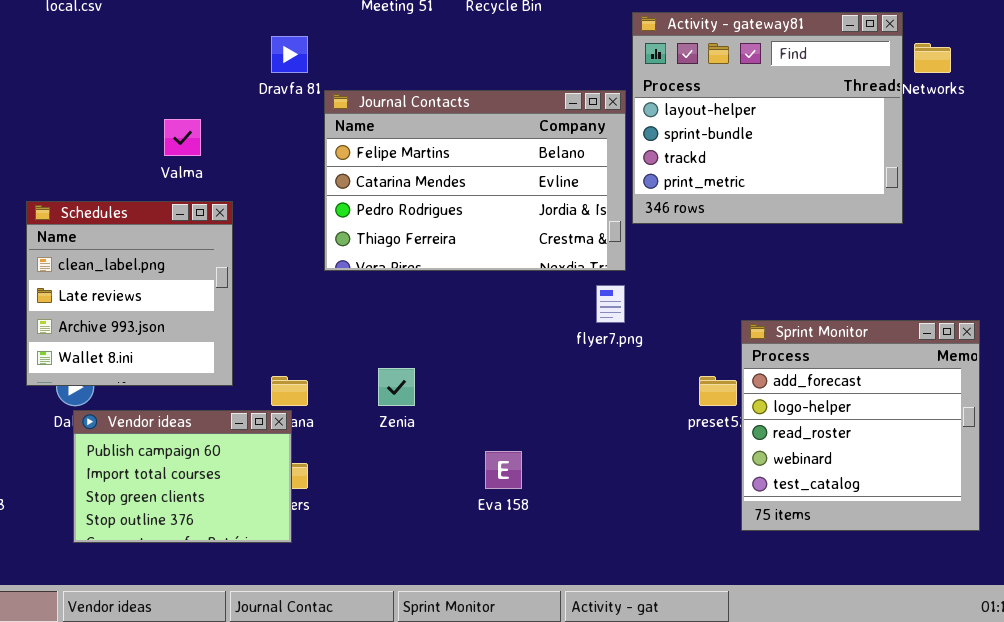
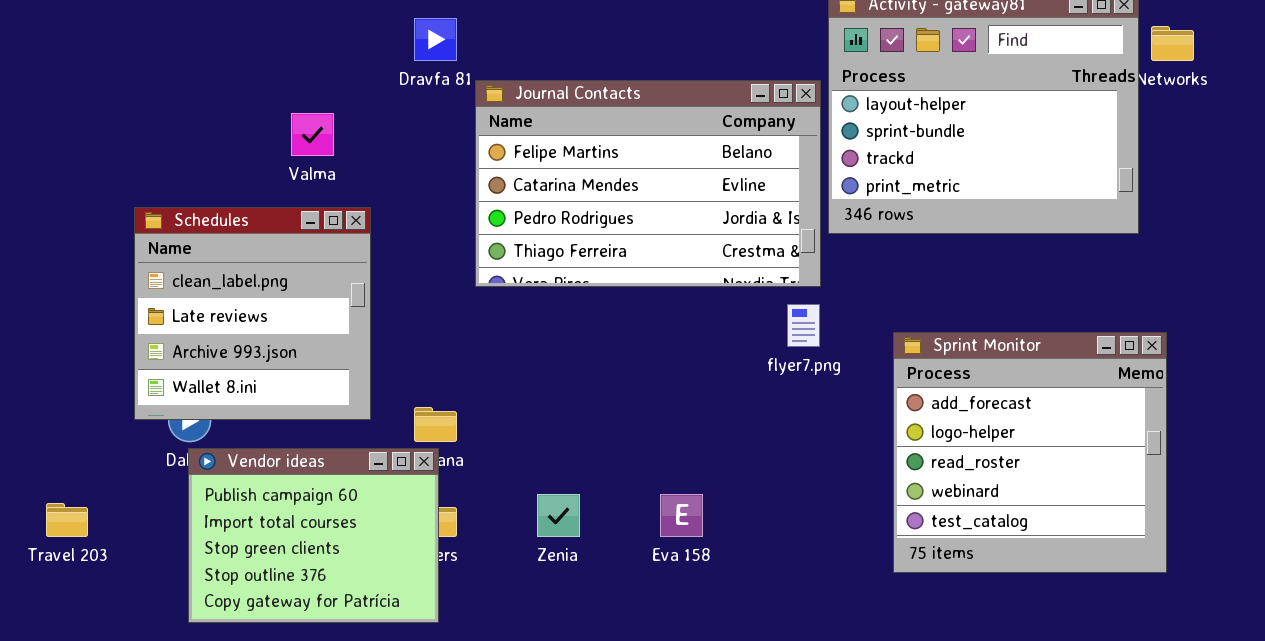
Sprint Monitor: [741,320,980,531] -> [893,332,1167,573], moved
Zenia: [378,368,415,406] -> [537,494,580,537], moved
Vendor ideas: [73,410,292,543] -> [188,448,439,623], resized

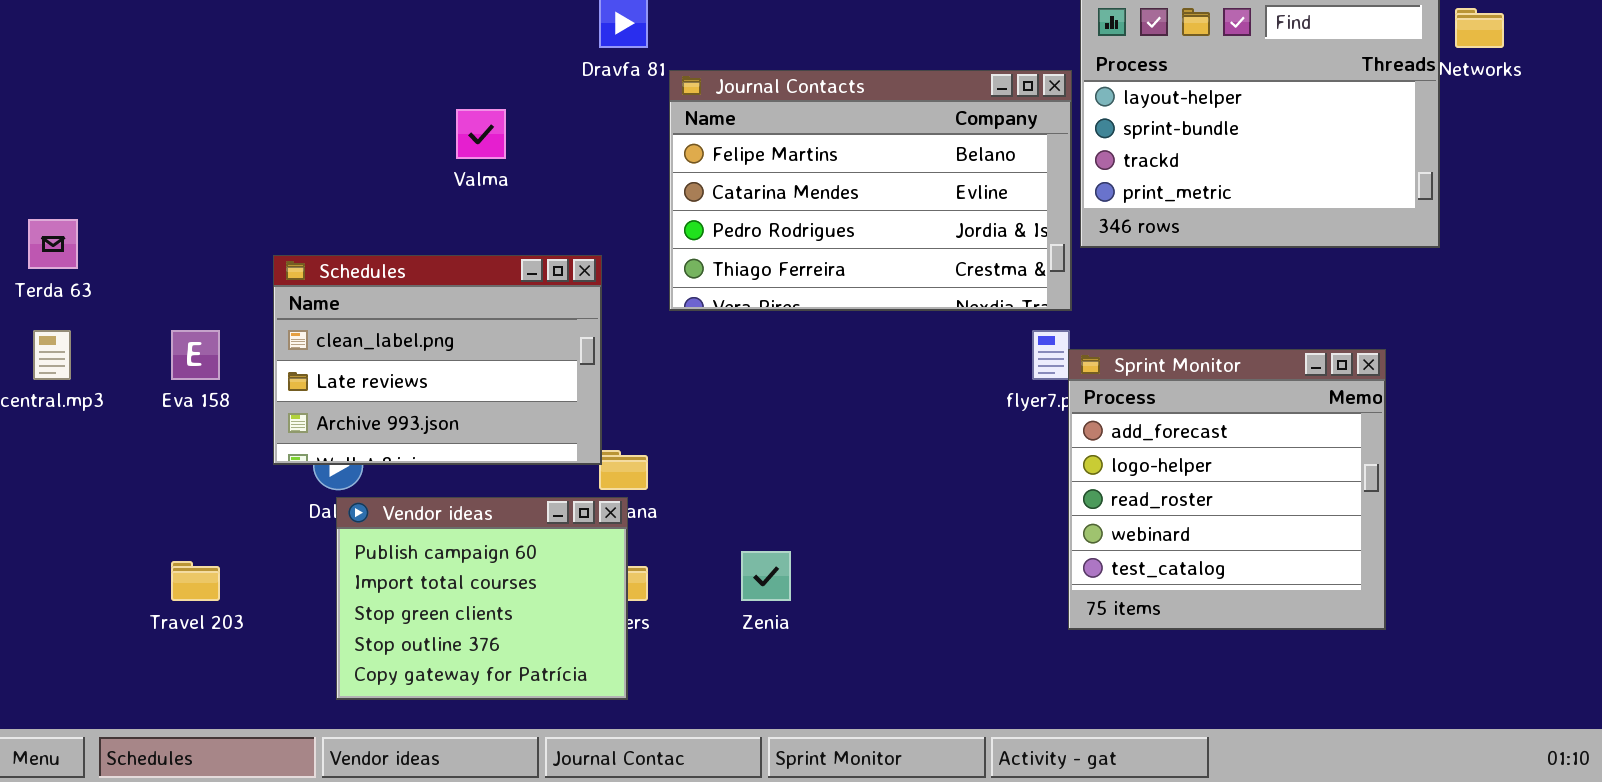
Schedules: [134,207,371,420] -> [273,255,602,465], resized
Sprint Monitor: [893,332,1167,573] -> [1068,349,1386,630], moved
Eva 158: [660,494,703,537] -> [171,330,220,380], moved

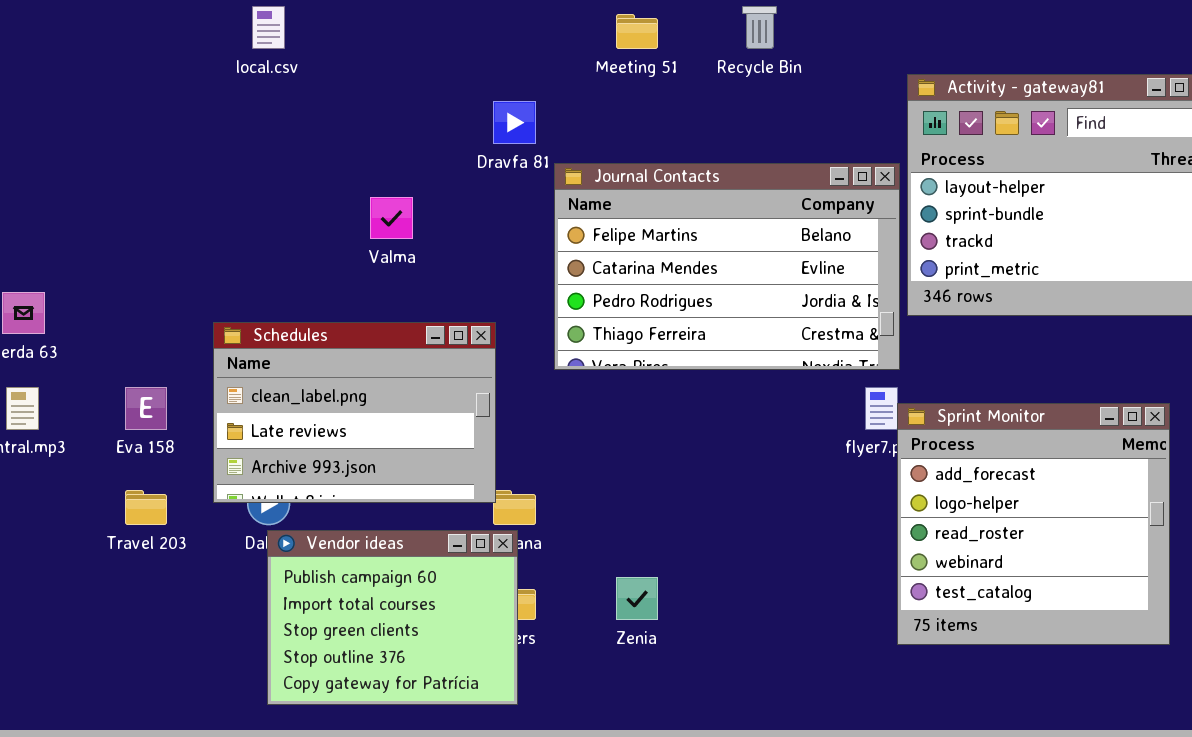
Travel 203: [171,561,220,601] -> [125,490,167,525], moved

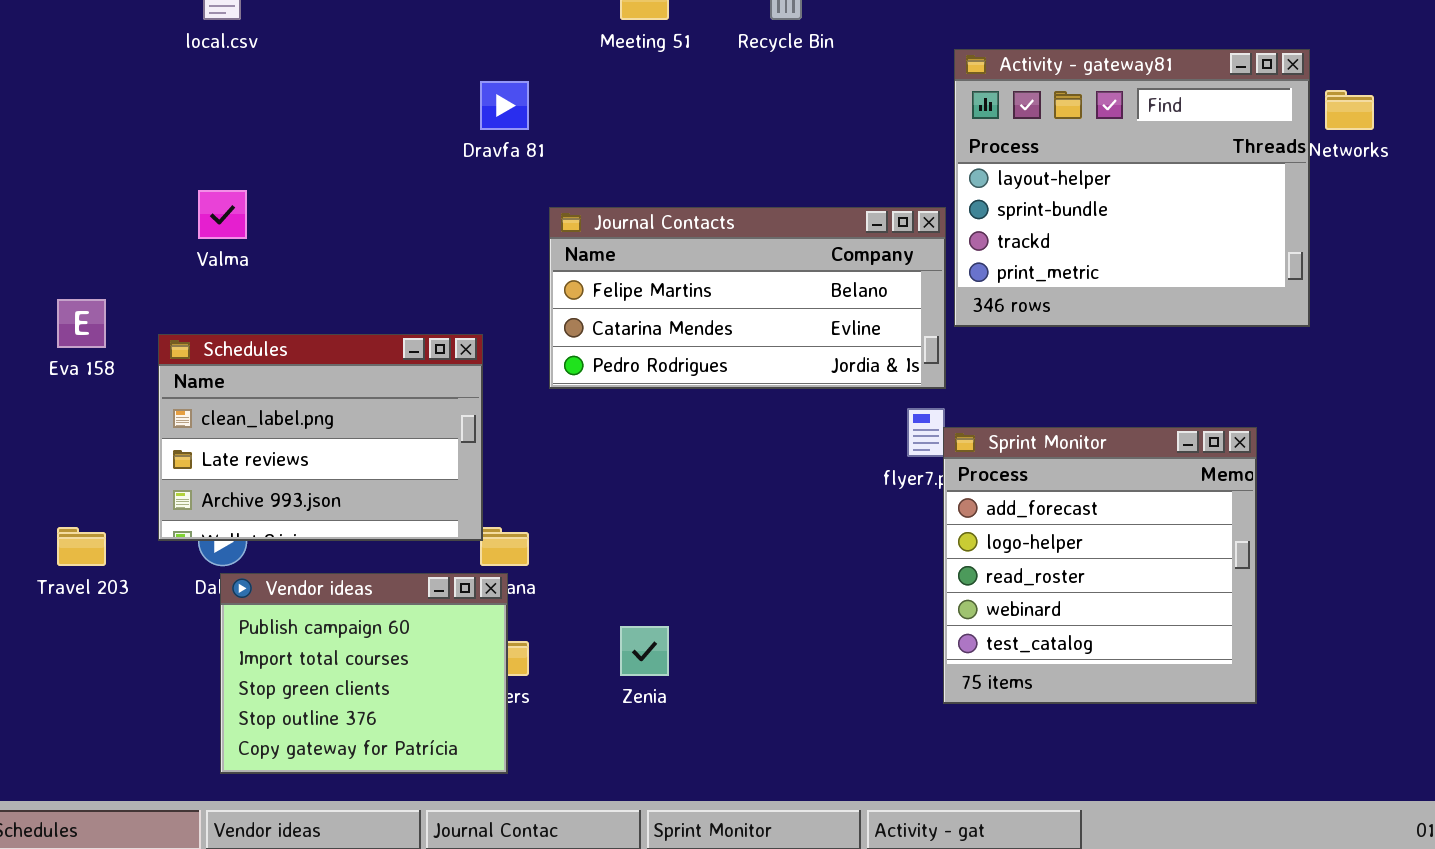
Journal Contacts: [554,163,900,370] -> [549,207,946,389], resized
Valma: [370,197,413,239] -> [198,190,247,239], moved
Eva 158: [125,387,167,430] -> [57,299,106,348], moved

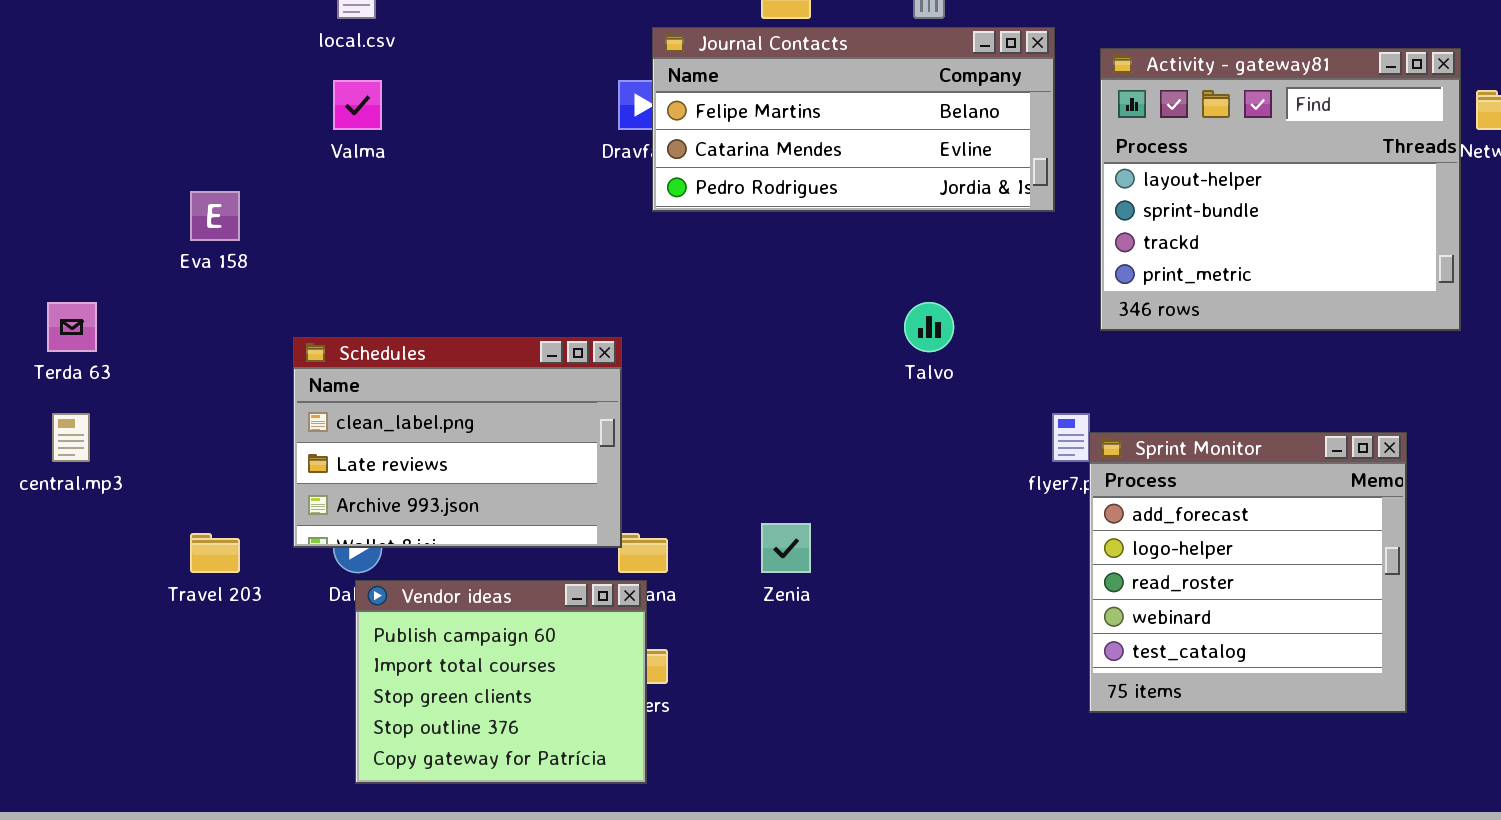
Valma: [198,190,247,239] -> [333,80,382,130], moved
Journal Contacts: [549,207,946,389] -> [652,27,1055,212], moved
Eva 158: [57,299,106,348] -> [190,191,240,241], moved
Zenia: [620,626,669,676] -> [761,523,811,573], moved

